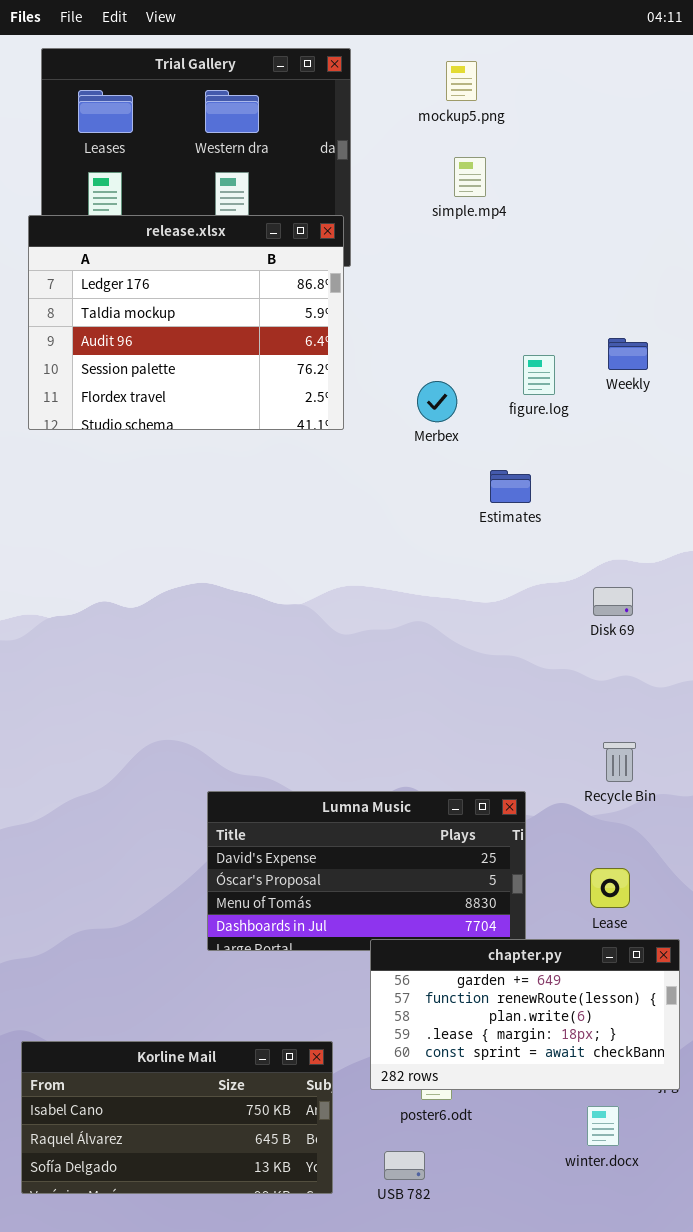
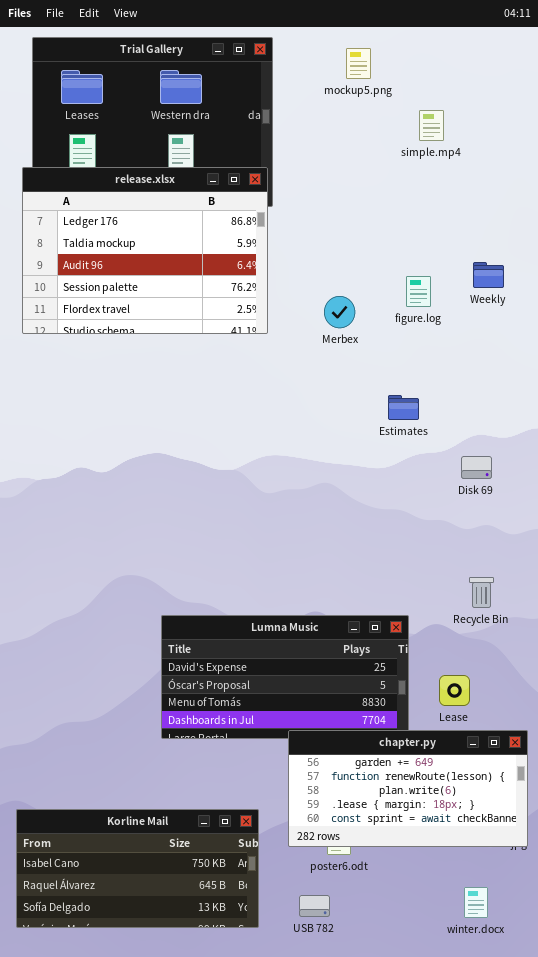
simple.mp4: [454,157,486,197] -> [419,110,444,141], moved
Estimates: [490,470,531,503] -> [388,395,419,420], moved
Lease: [590,868,630,908] -> [439,675,470,706], moved
winter.docx: [587,1106,619,1146] -> [464,887,488,918], moved

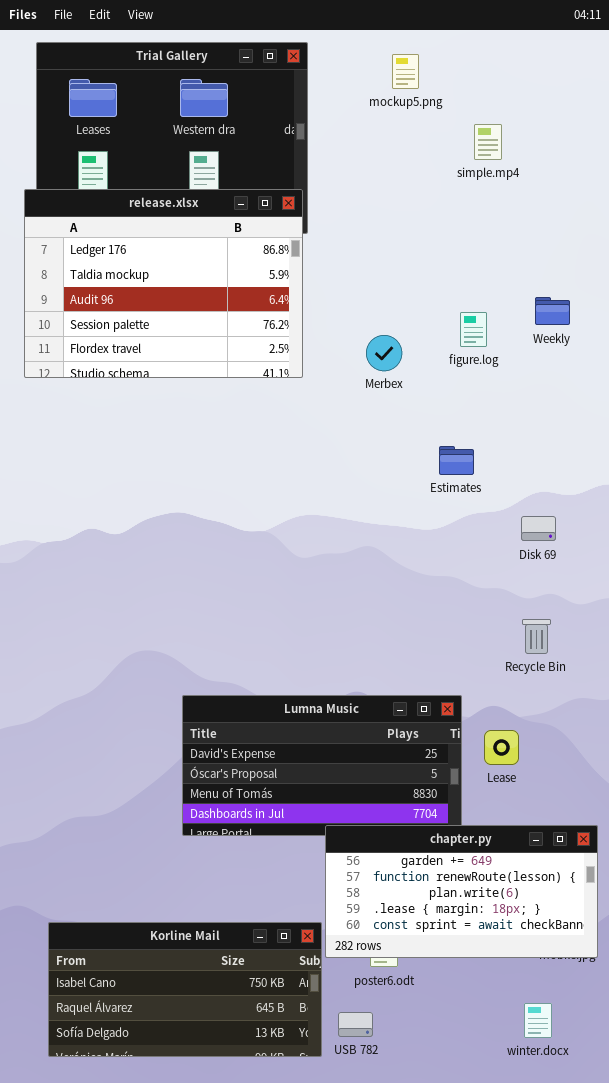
Recycle Bin: [469,577,494,608] -> [522,619,551,654], moved
Lease: [439,675,470,706] -> [484,730,519,765], moved
Korline Mail: [16,809,259,928] -> [48,922,322,1057], moved

